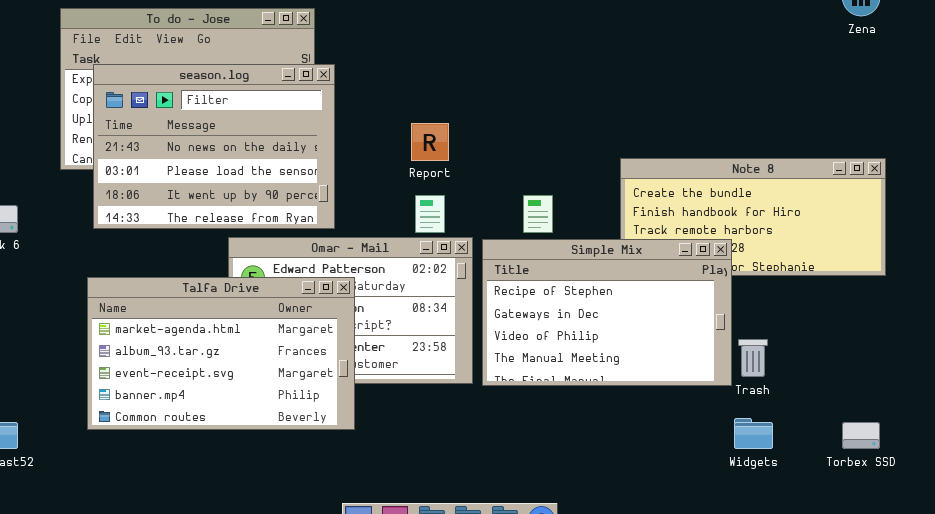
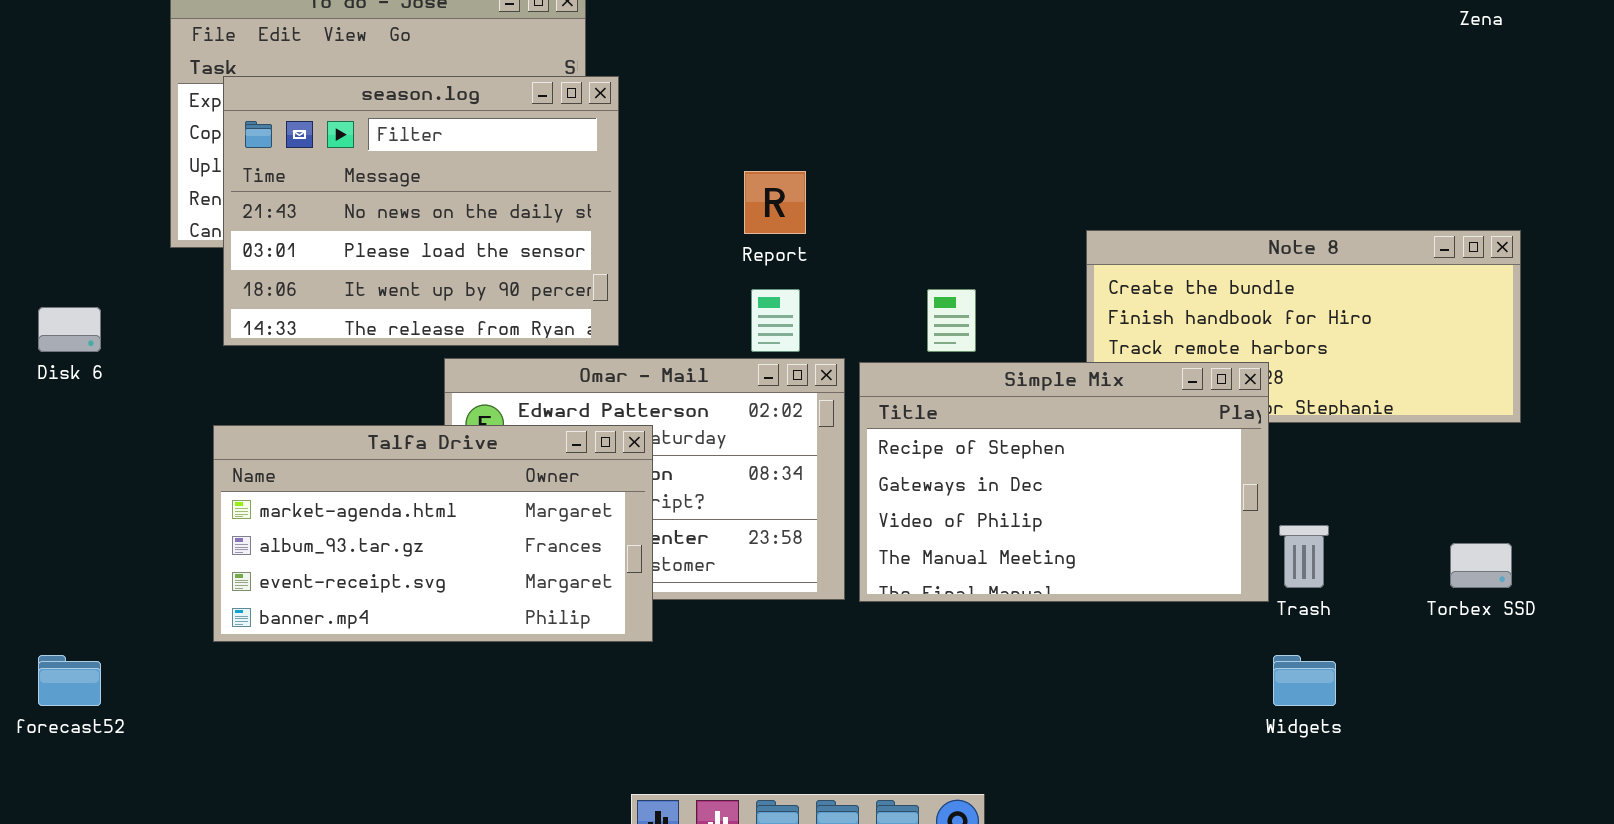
Talfa Drive: [87,277,355,430] -> [213,425,653,642], resized
Torbex SSD: [842,422,880,449] -> [1450,543,1512,588], moved

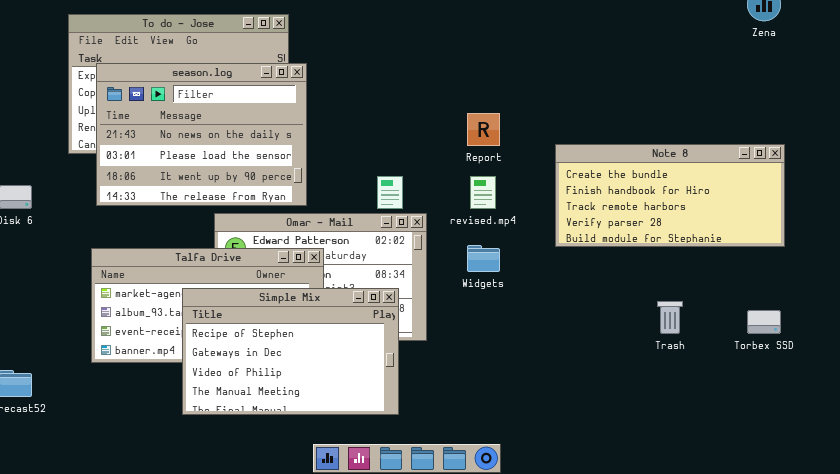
Report: [744,171,806,234] -> [467,113,500,146], moved
Simple Mix: [859,362,1269,602] -> [182,288,399,415], moved
Widgets: [1273,655,1336,706] -> [467,245,500,272], moved

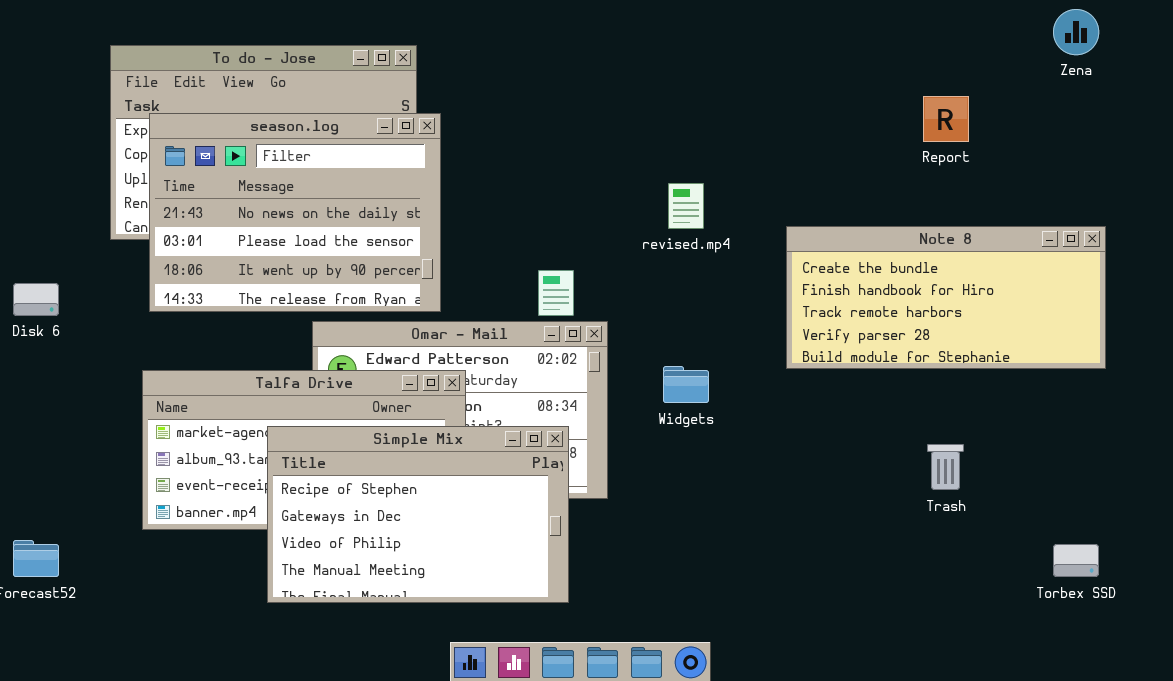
Report: [467,113,500,146] -> [923,96,969,142], moved
revised.mp4: [470,176,496,209] -> [668,183,704,229], moved
Torbex SSD: [747,310,781,334] -> [1053,544,1099,577], moved

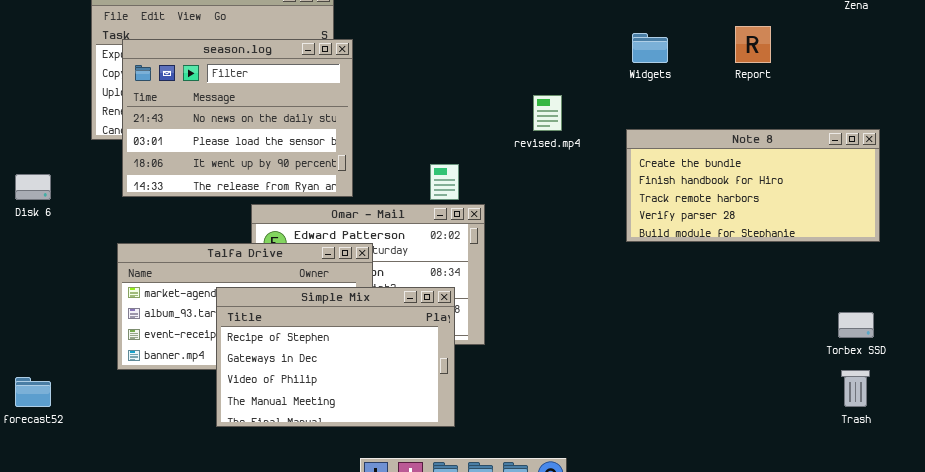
Widgets: [663,366,709,403] -> [632,33,668,63], moved
Trash: [927,444,964,490] -> [841,370,870,407], moved
Torbex SSD: [1053,544,1099,577] -> [838,312,874,338], moved

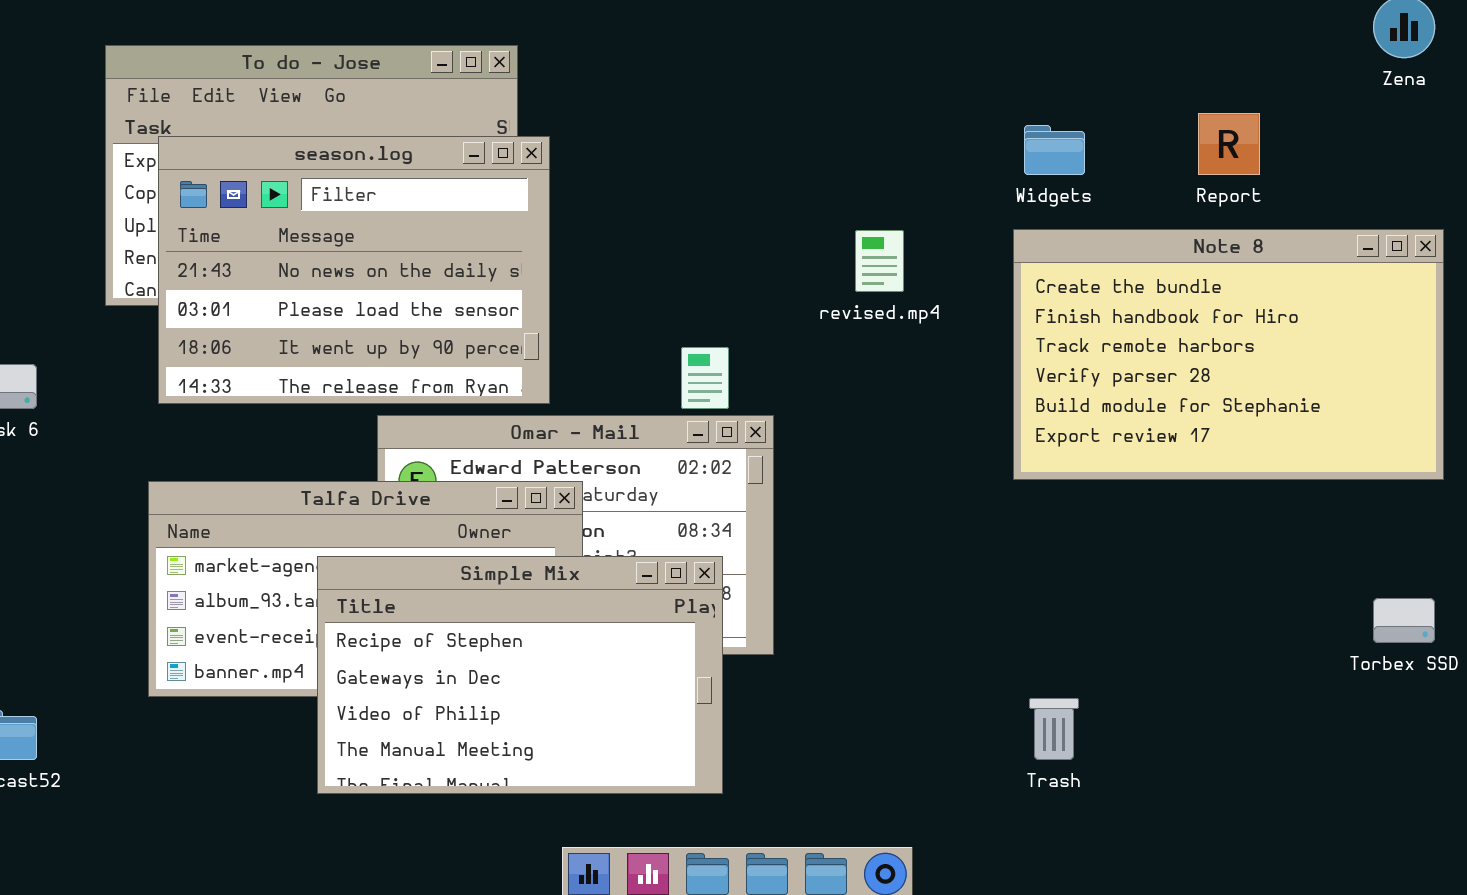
Note 8: [626,129,880,242] -> [1013,229,1444,480], resized
Trash: [841,370,870,407] -> [1029,698,1079,760], moved

